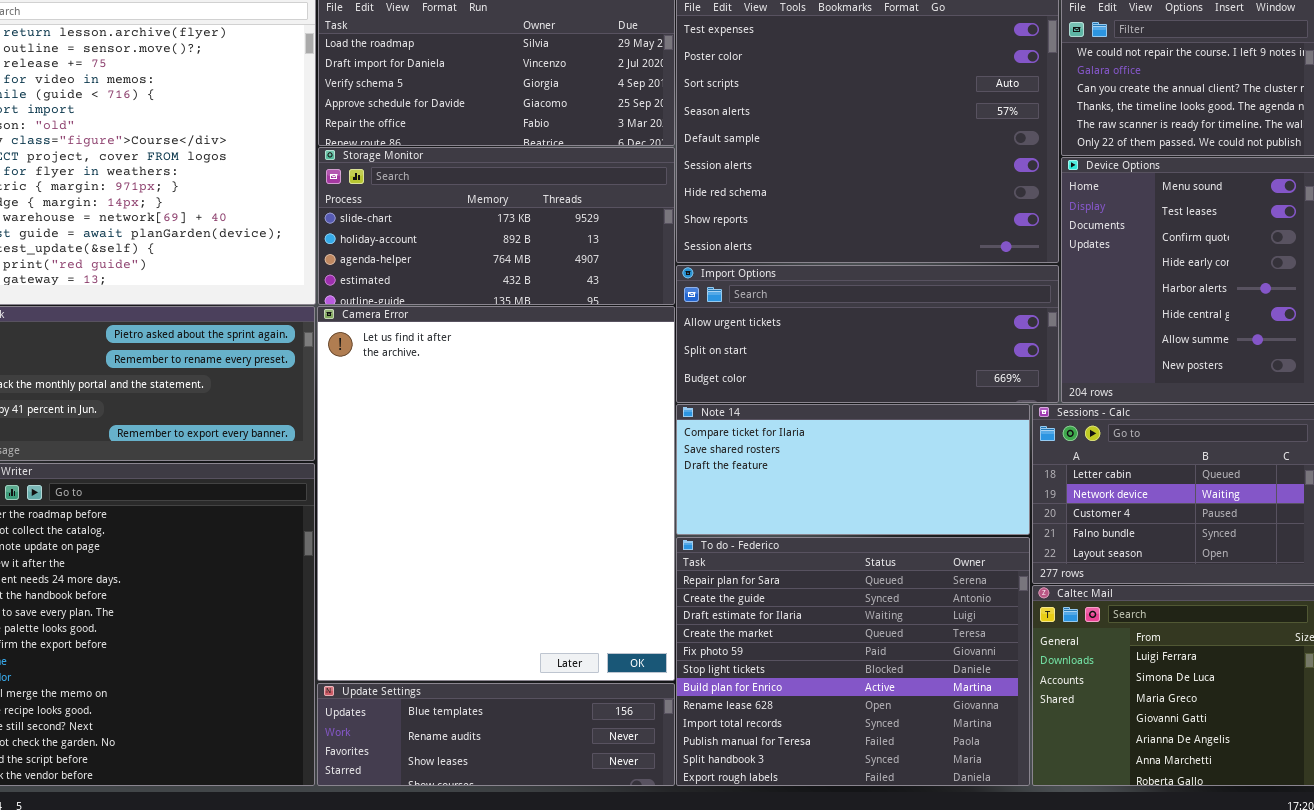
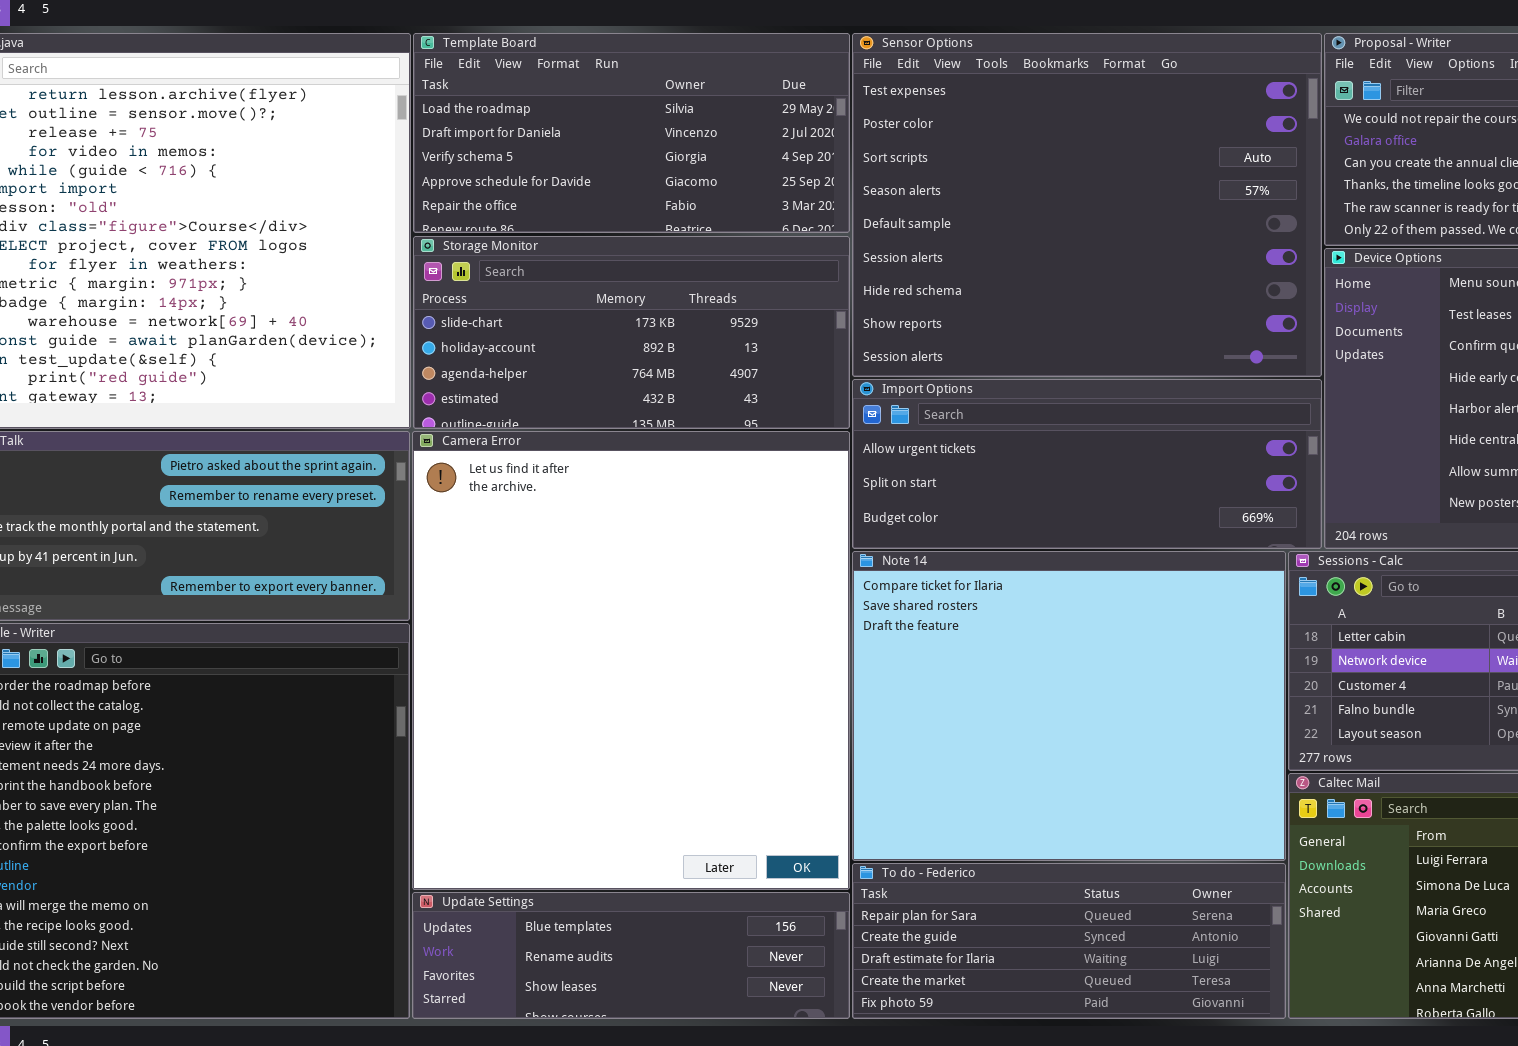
Note 14: [676,404,1030,535] -> [852,551,1286,861], resized
To do - Federico: [676,537,1030,786] -> [852,863,1286,1019], resized

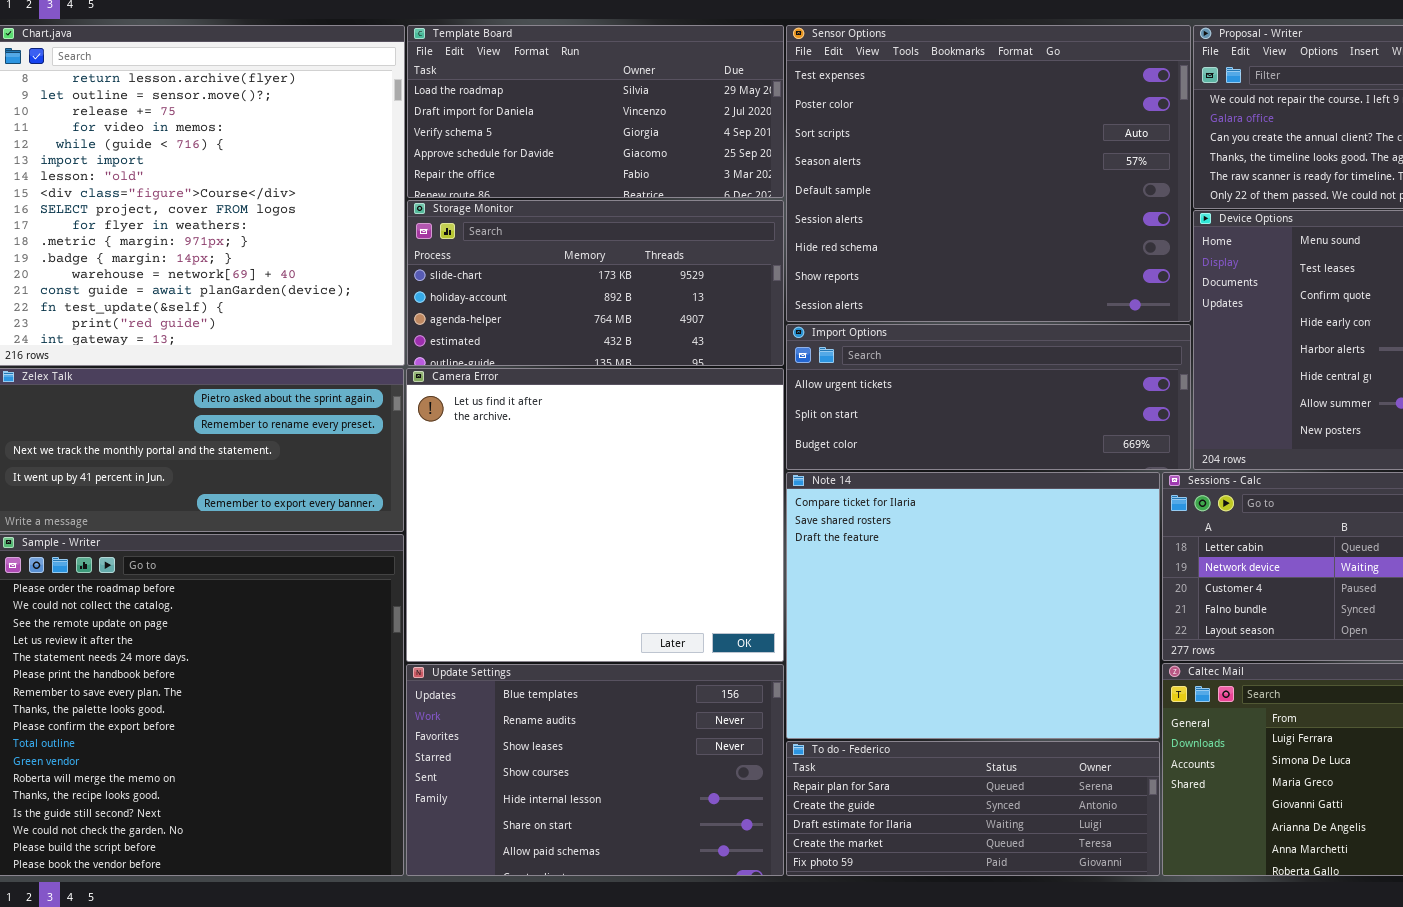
Camera Error: [412,431,850,890] -> [406,368,784,662], resized
Update Settings: [412,892,850,1019] -> [406,664,784,876], resized

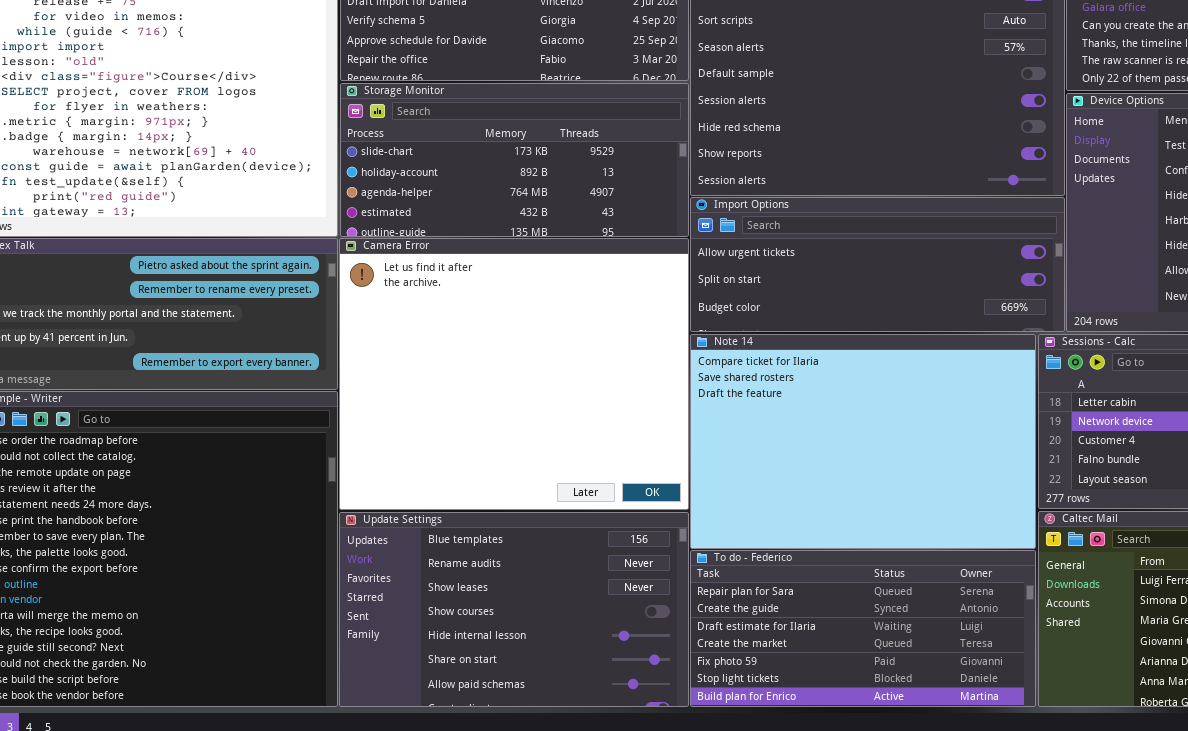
Note 14: [786,472,1160,739] -> [690,334,1036,549], resized
To do - Federico: [786,741,1160,876] -> [690,550,1036,707], resized

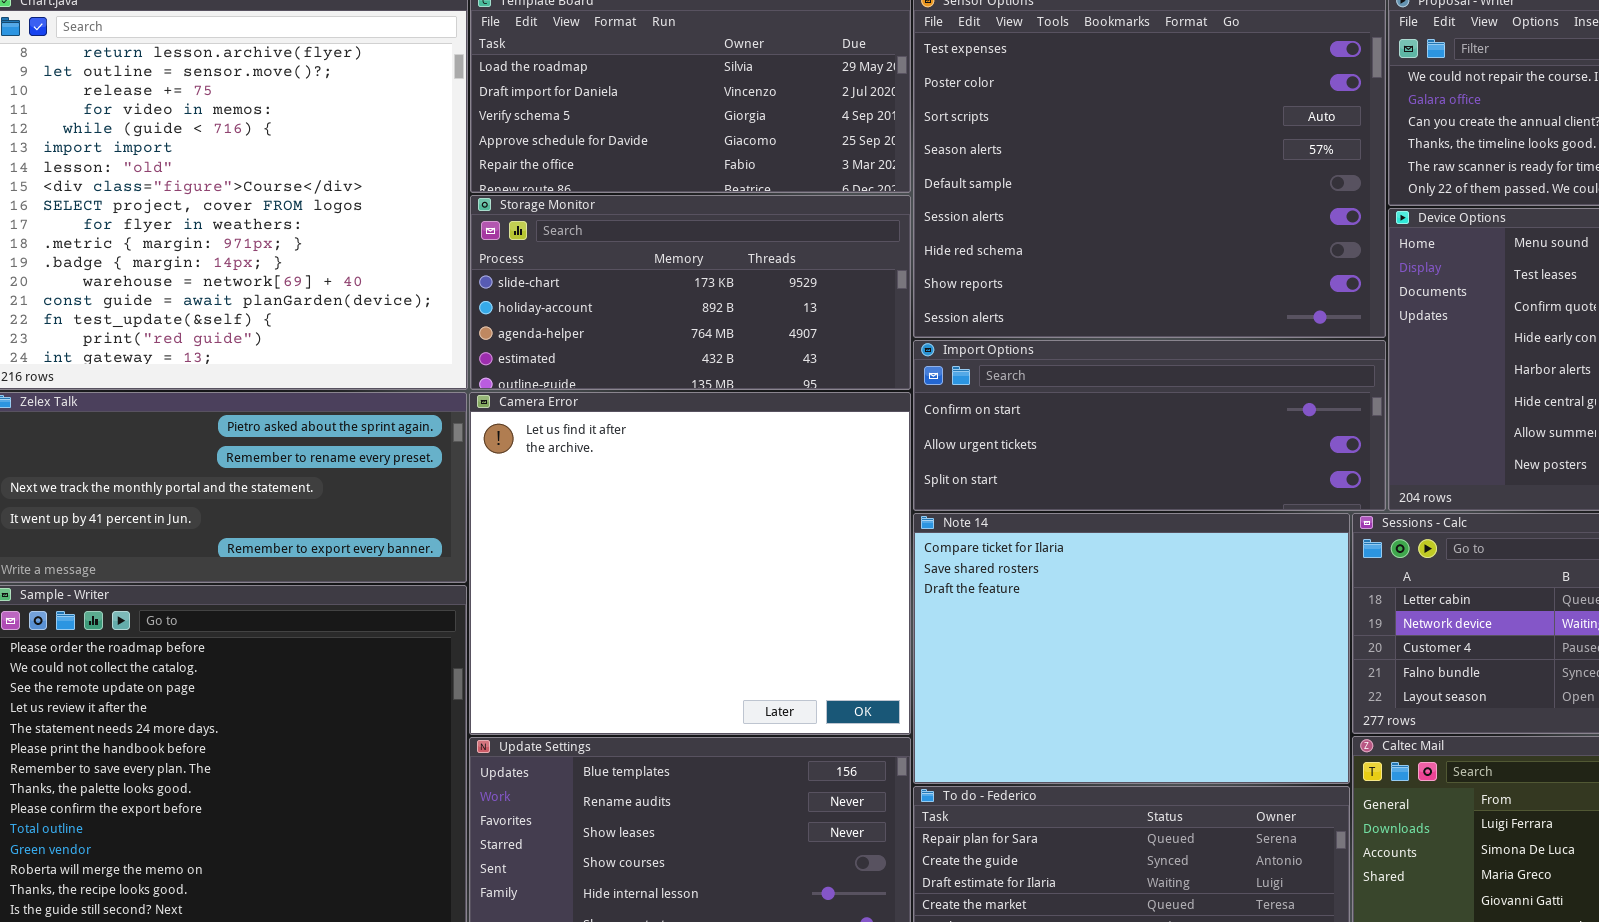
Import Options: [690,197,1065,332] -> [913,340,1386,511], scrolled up 1 row

